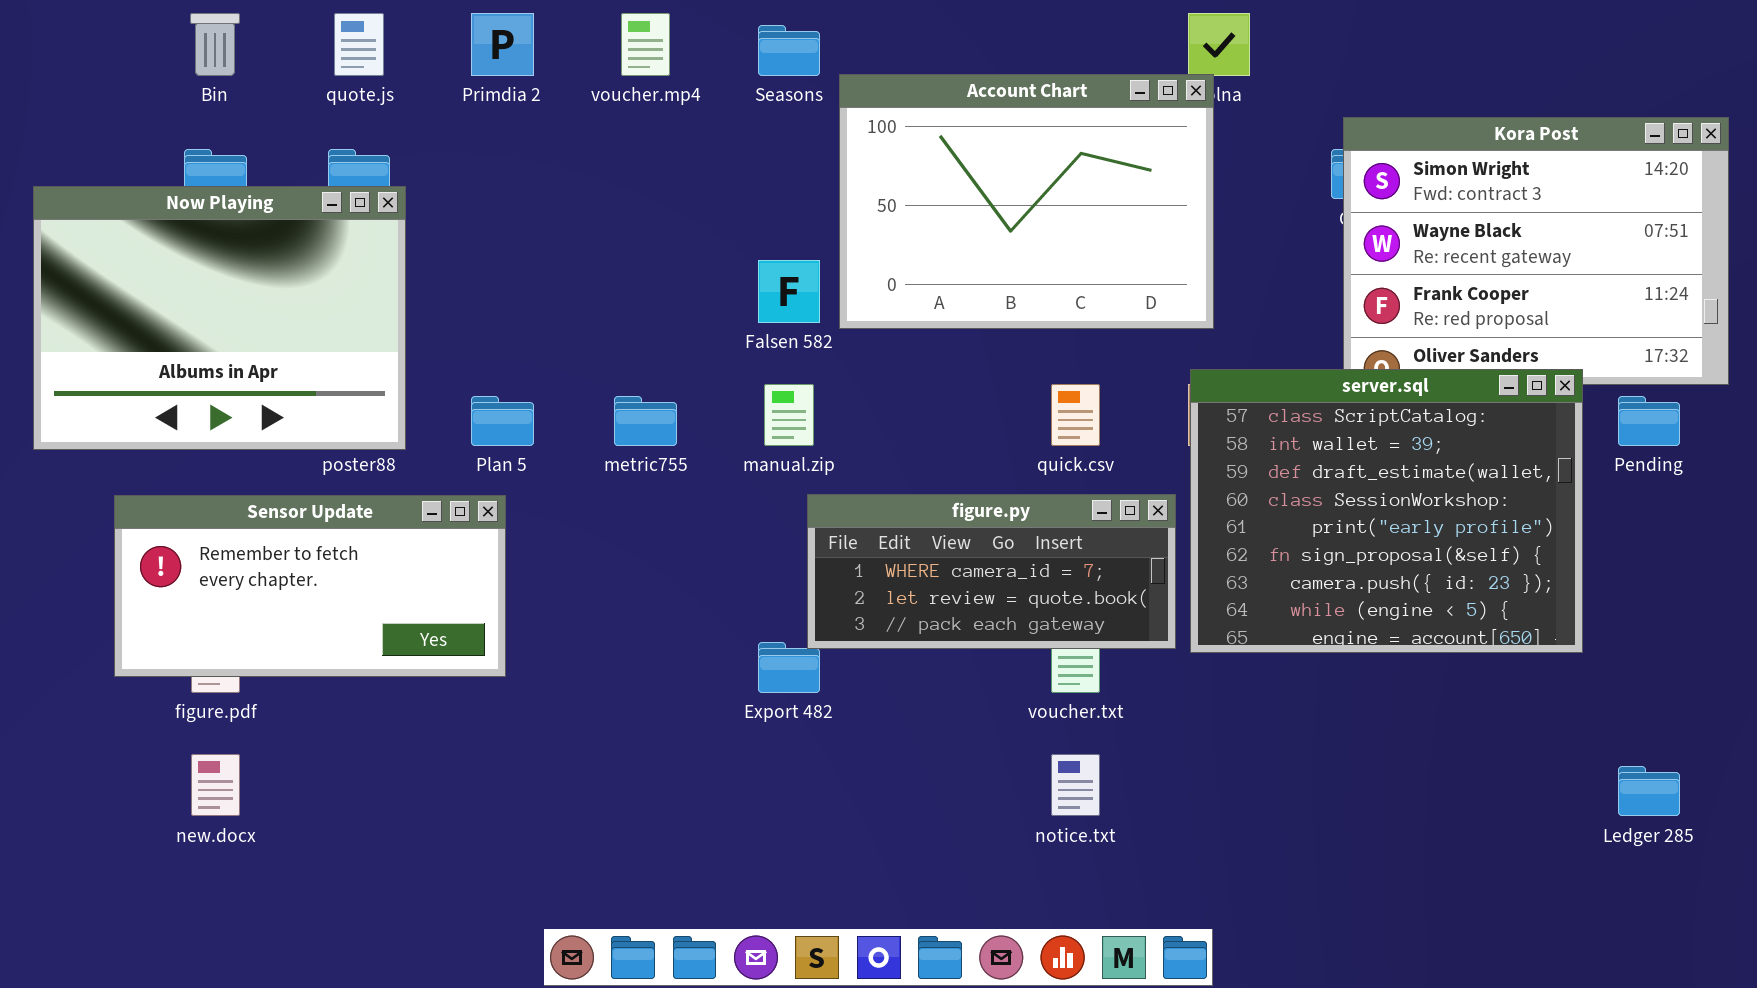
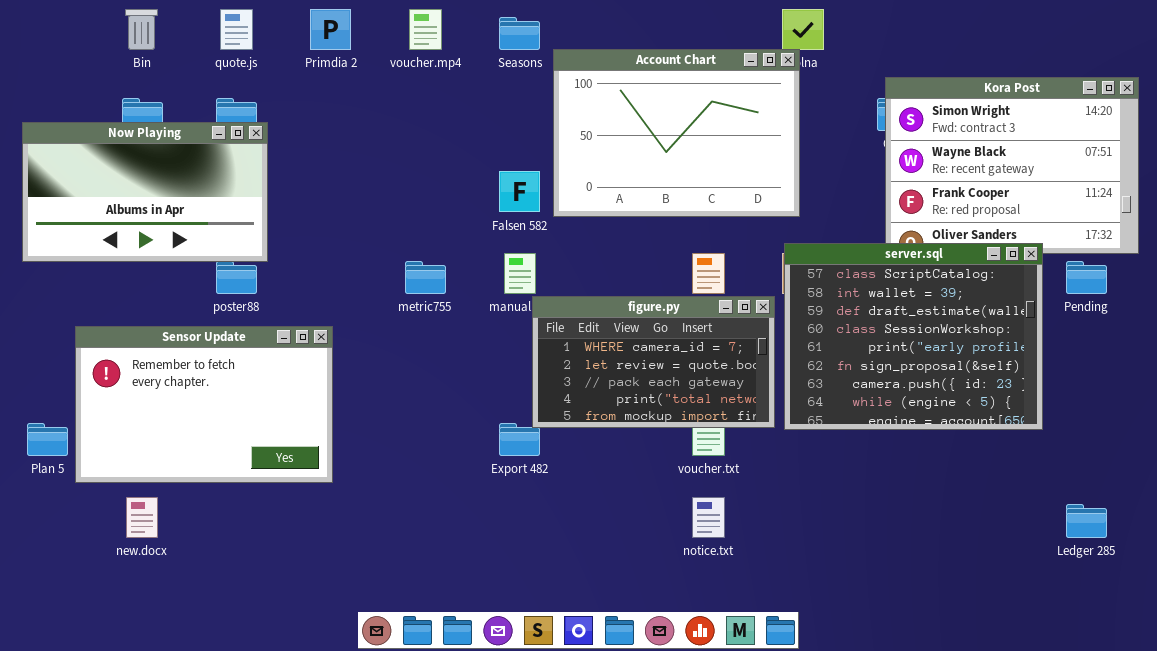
Now Playing: [33,186,406,450] -> [22,122,268,262], resized
Plan 5: [471,396,534,446] -> [27,423,68,456], moved
figure.py: [807,494,1176,649] -> [532,296,775,428], resized
Sensor Update: [114,495,506,677] -> [75,326,333,483], resized

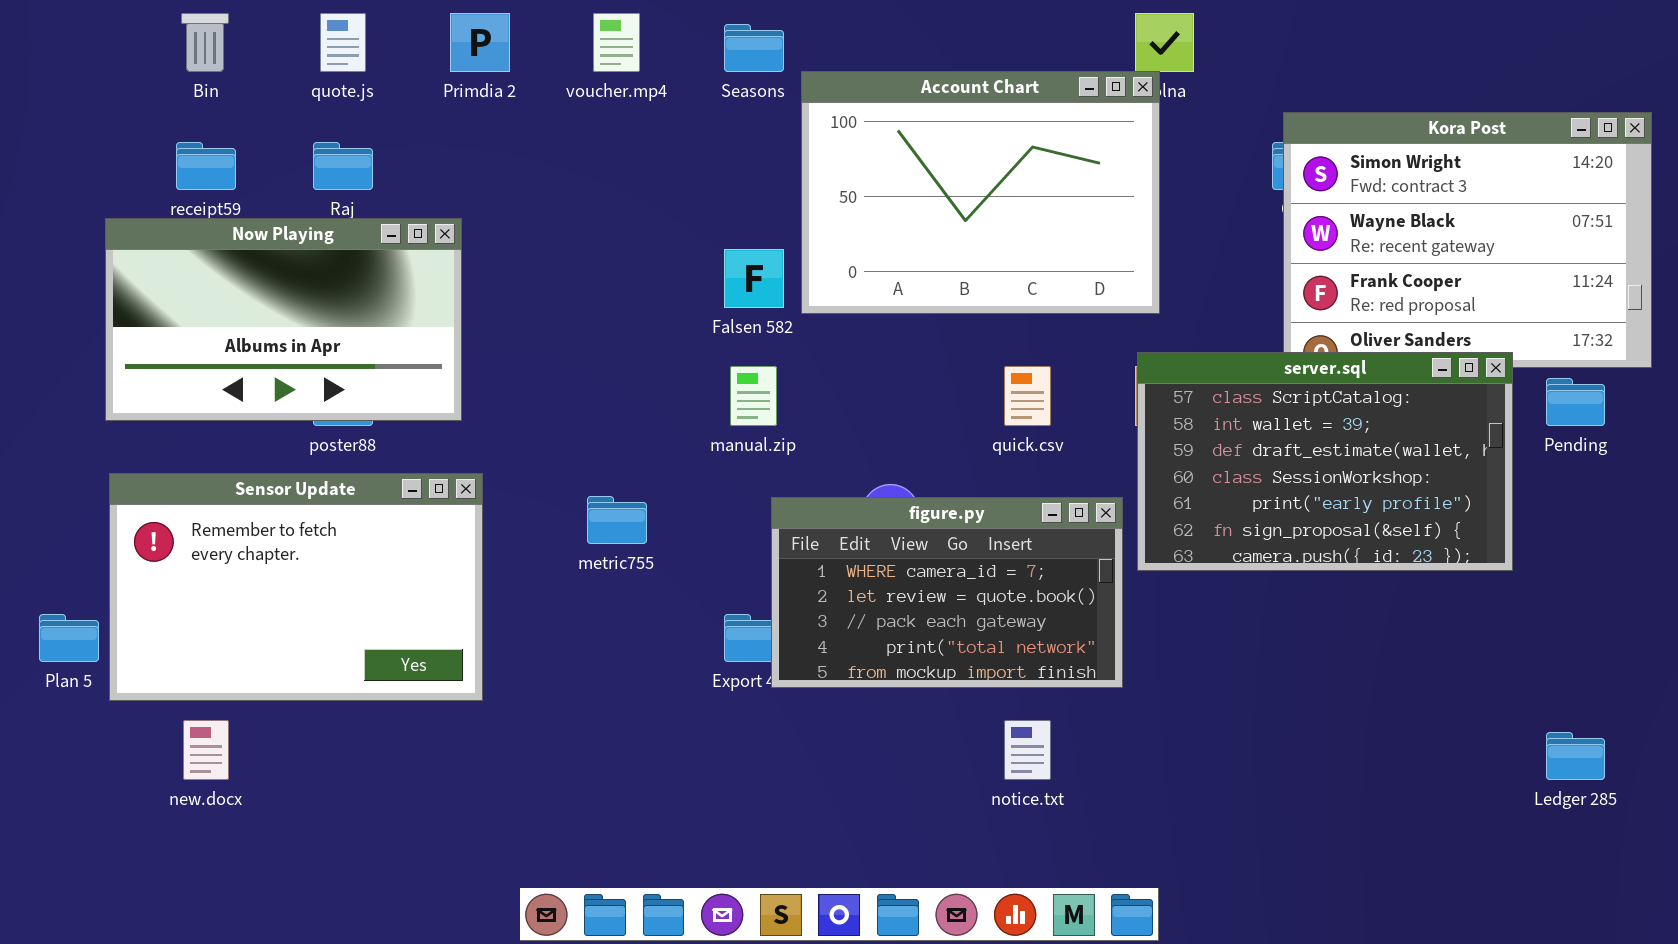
Now Playing: [22,122,268,262] -> [105,218,462,421], moved
server.sql: [784,243,1043,430] -> [1137,352,1513,571], resized
metric755: [405,261,446,294] -> [587,496,647,544], moved
figure.py: [532,296,775,428] -> [771,497,1123,688], moved

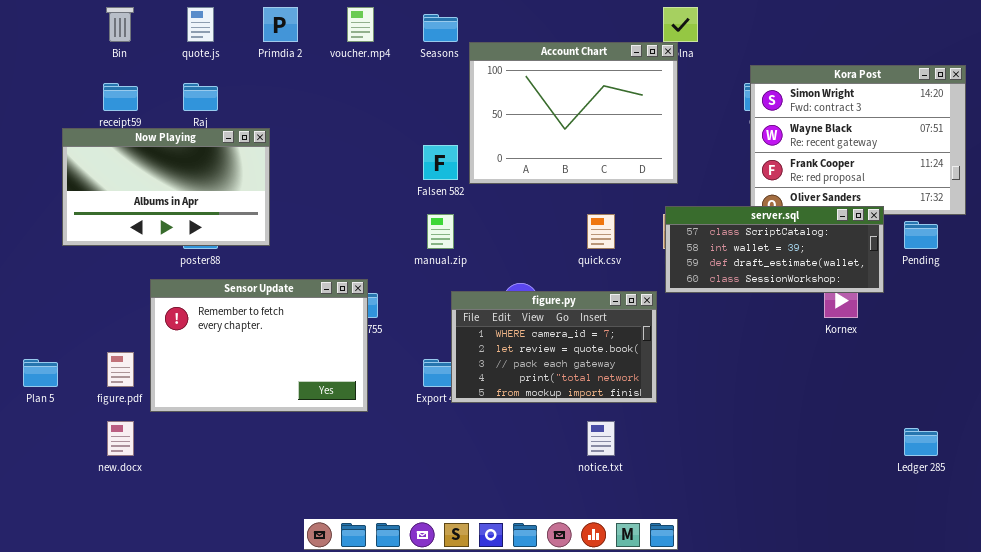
server.sql: [1137,352,1513,571] -> [665,206,884,293], resized
Sensor Update: [109,473,483,701] -> [150,279,368,412], moved

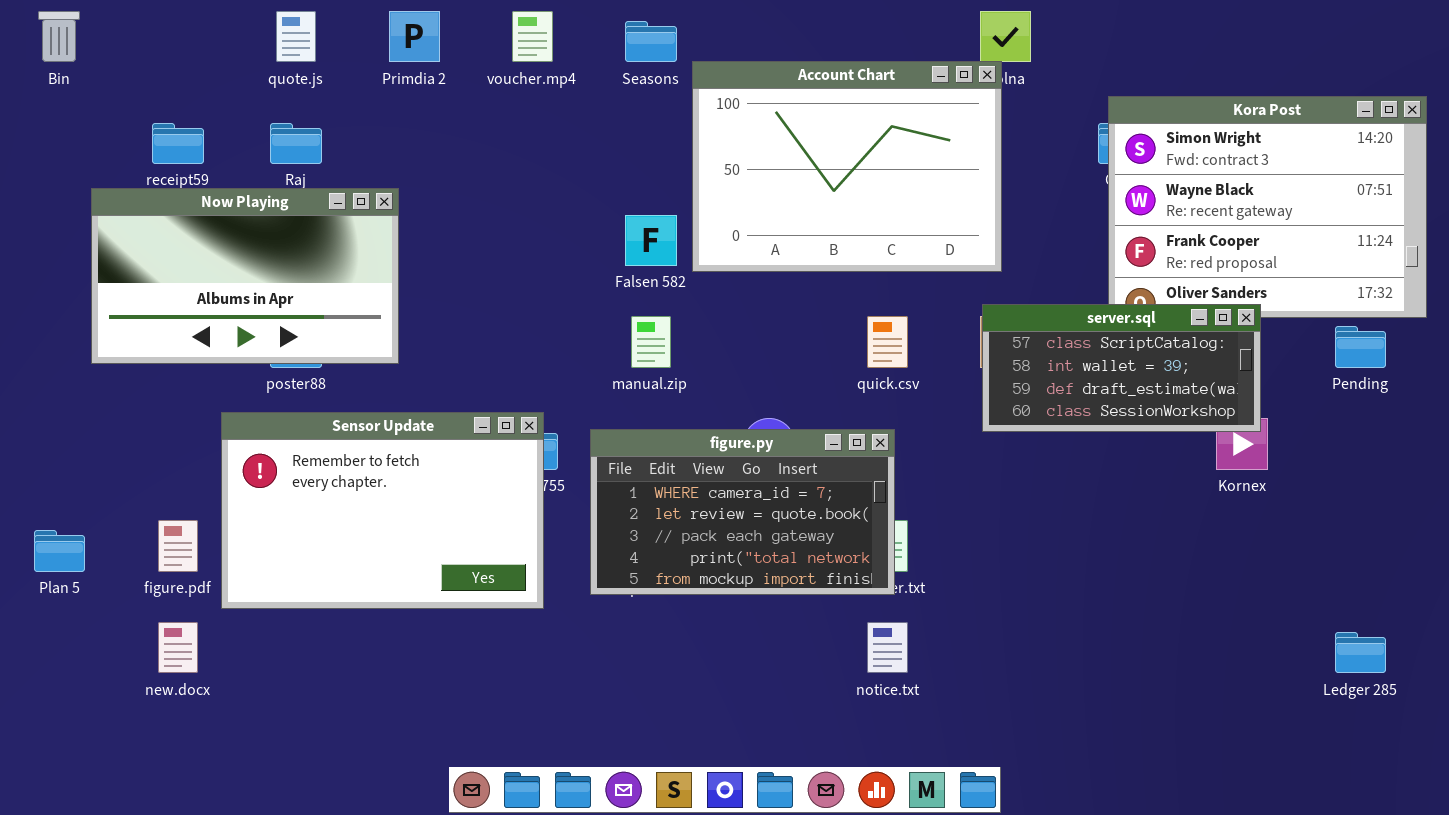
Bin: [106,7,134,42] -> [38,11,80,62], moved
server.sql: [665,206,884,293] -> [982,304,1261,432], resized
figure.py: [451,291,657,403] -> [590,429,895,595], moved

